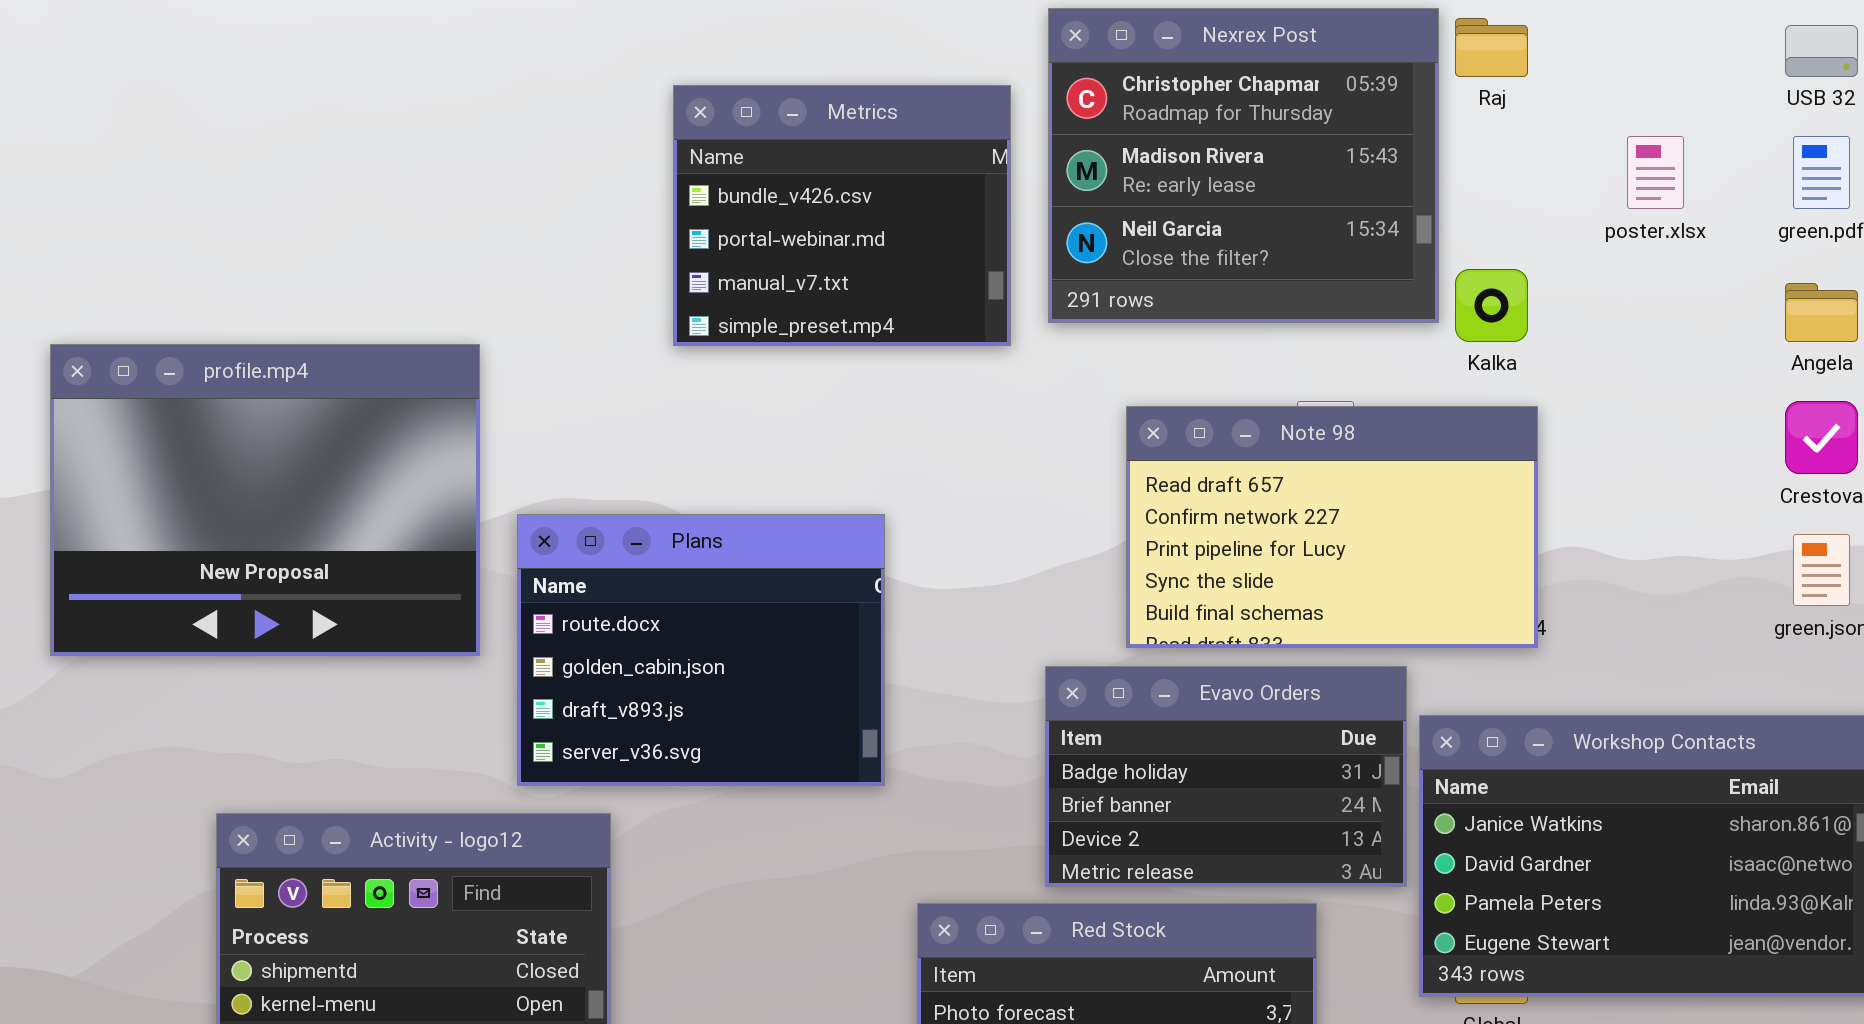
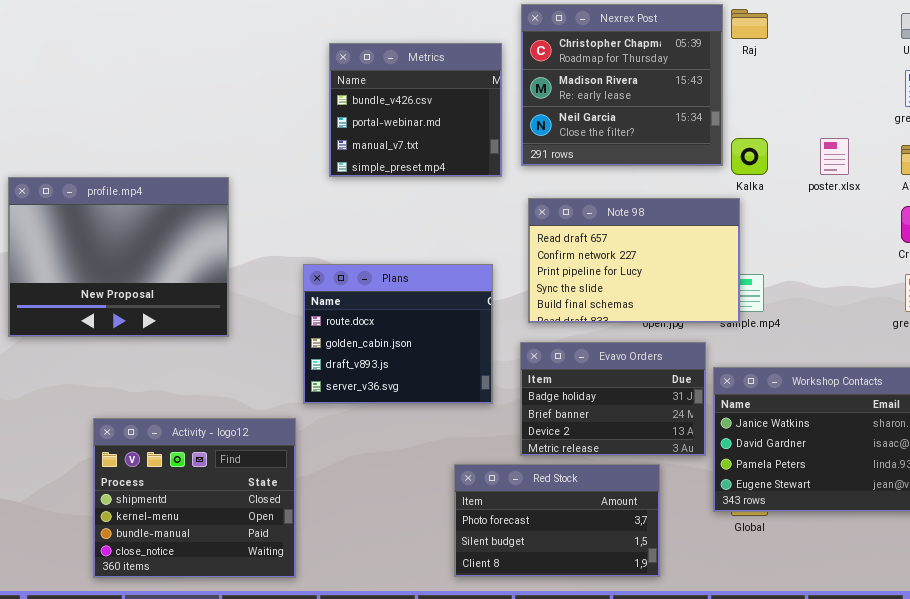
poster.xlsx: [1627,136,1684,209] -> [820,138,849,175], moved
Note 98: [1126,406,1538,648] -> [528,198,740,323], moved
Plans: [517,514,885,786] -> [303,264,493,404], moved

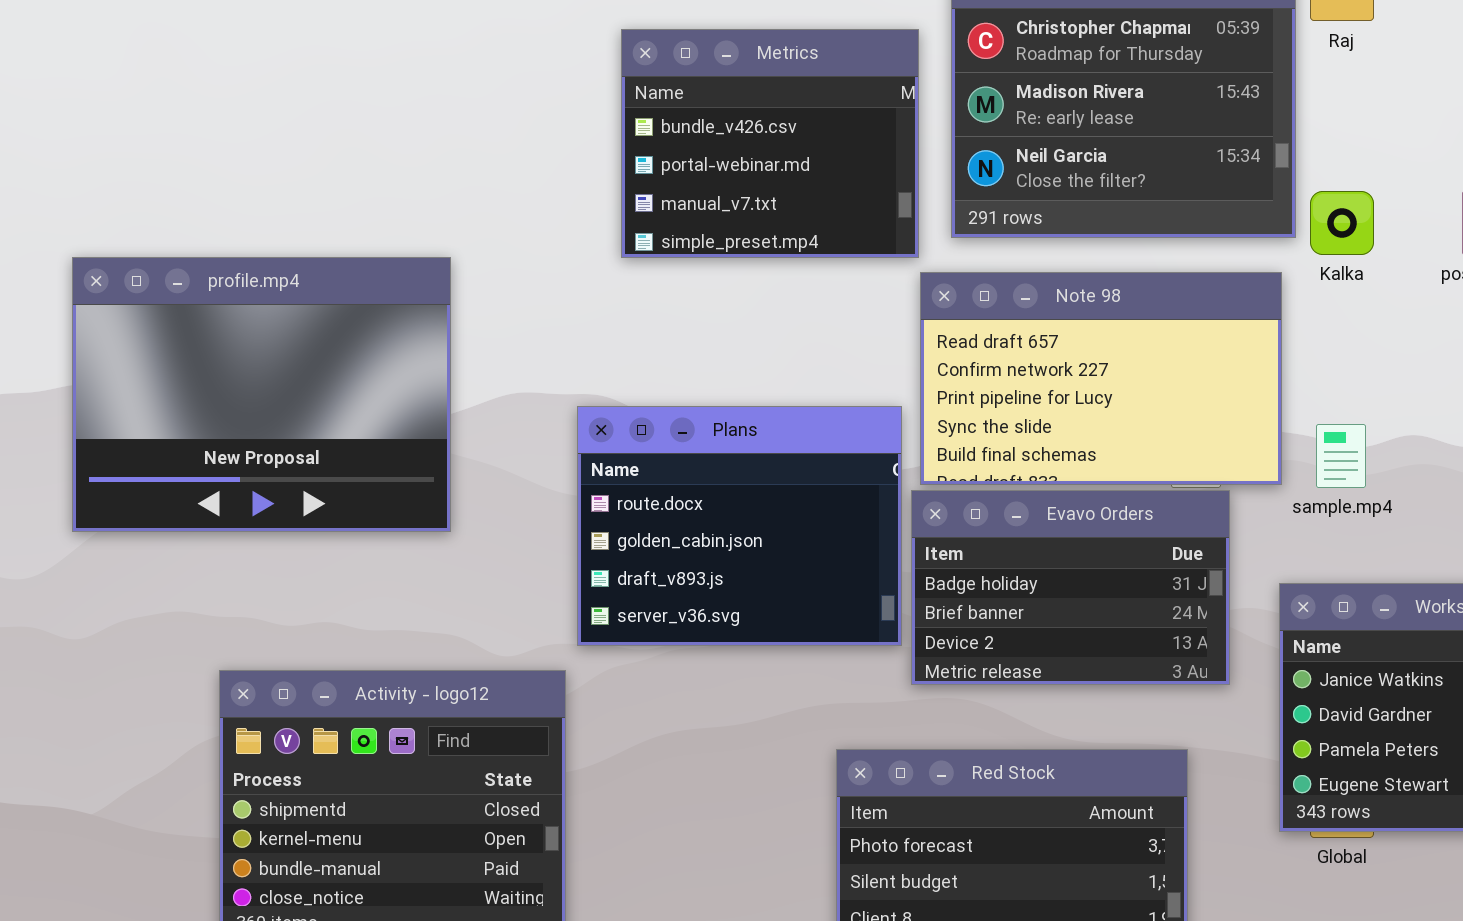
Note 98: [528,198,740,323] -> [920,272,1282,485], moved
Evavo Orders: [520,342,706,456] -> [911,490,1230,685], moved

